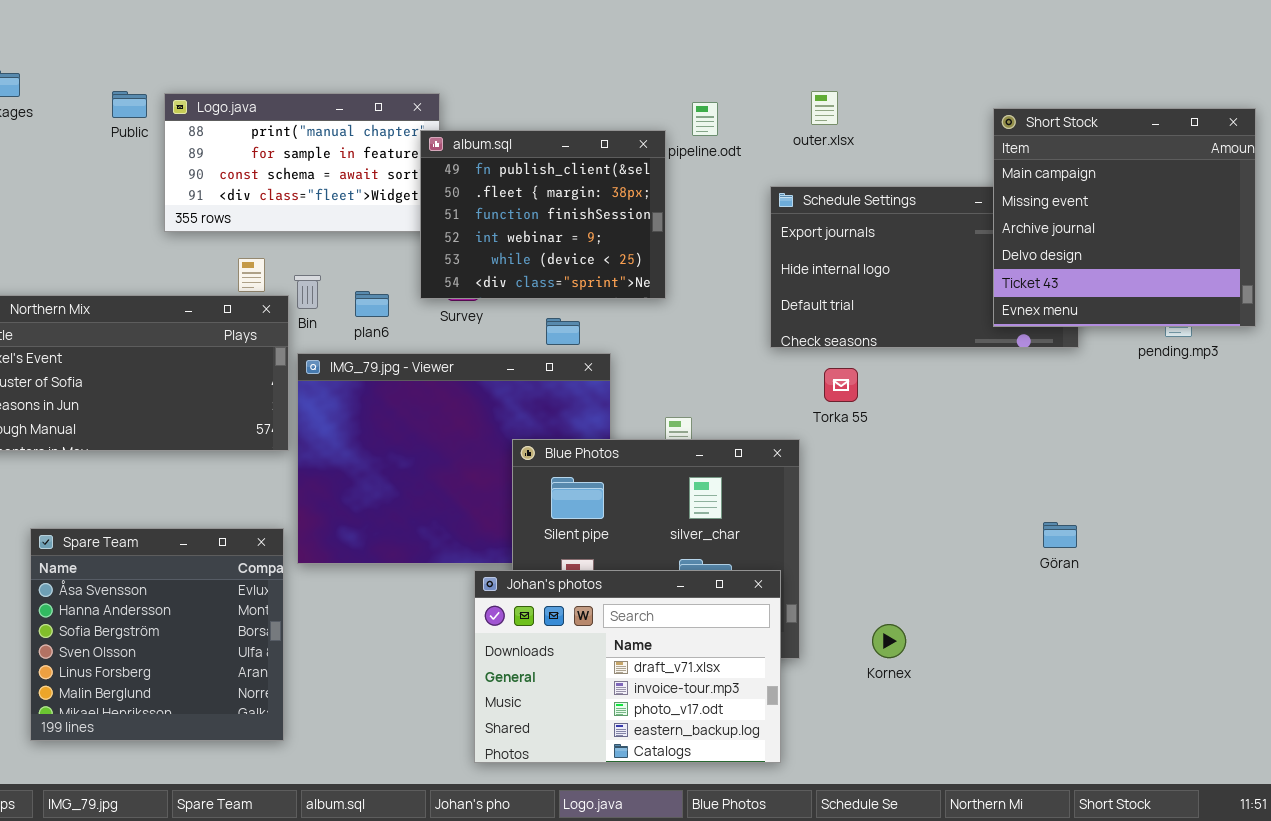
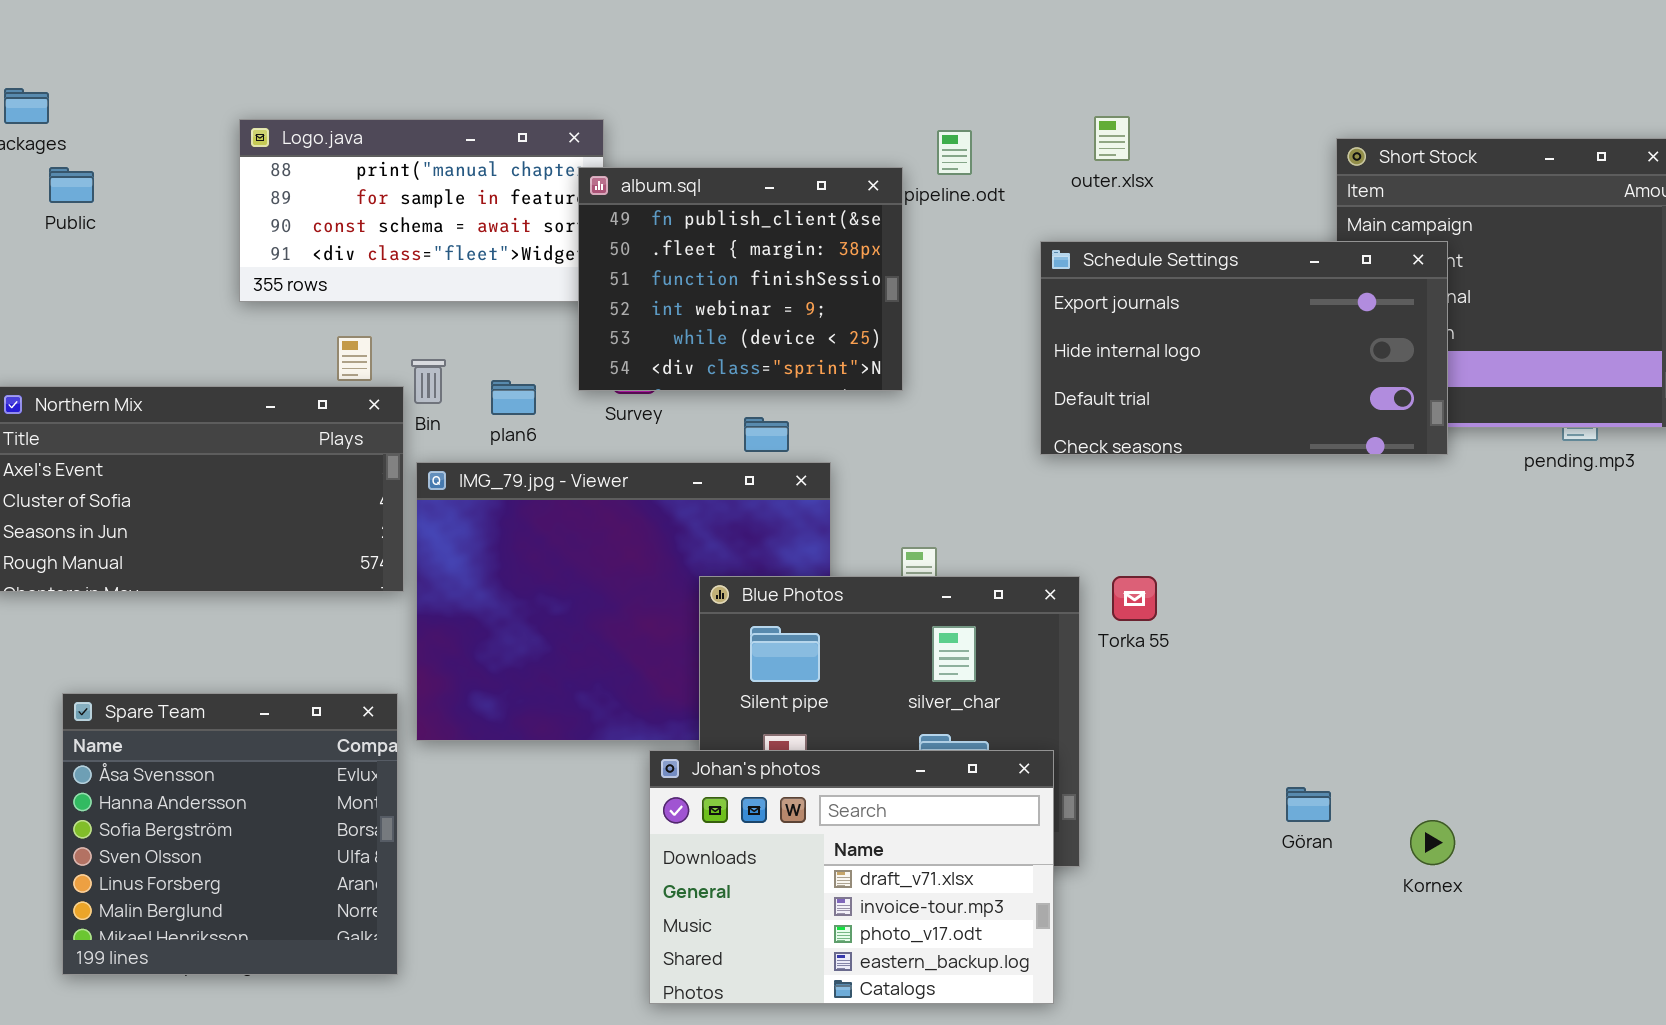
Public: [112,91,147,118] -> [49,167,94,203], moved
Schedule Settings: [770,186,1079,348] -> [1040,241,1448,455], raised
Torka 55: [824,368,858,402] -> [1112,576,1157,621], moved
Göran: [1043,522,1077,548] -> [1286,787,1331,822], moved
Kornex: [872,624,906,658] -> [1410,820,1455,865], moved

